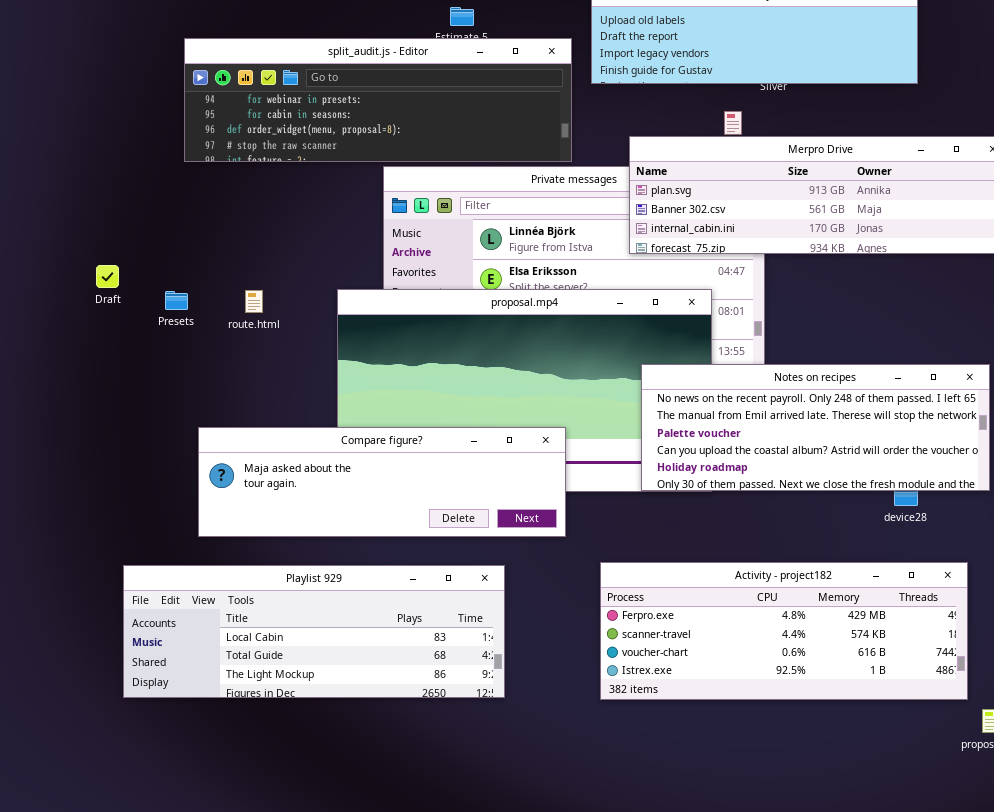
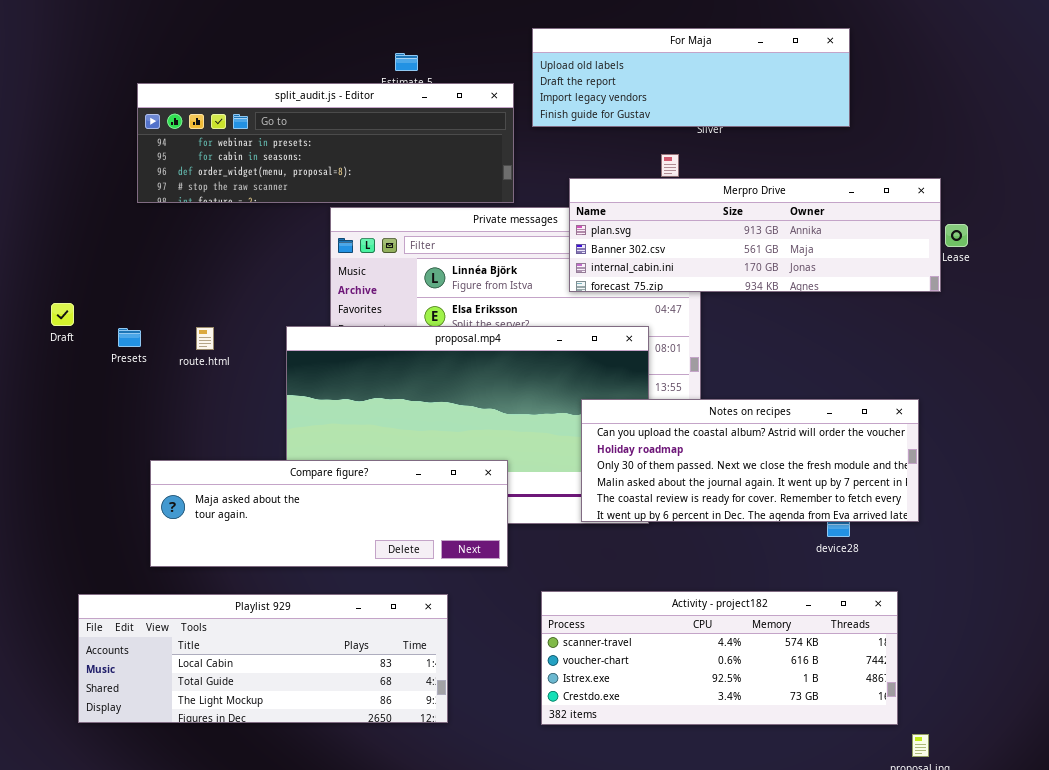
Notes on recipes: [641,364,990,491] -> [581,399,919,522], scrolled down 3 rows
Activity - project182: [600,562,968,700] -> [541,591,898,725], scrolled down 1 row

